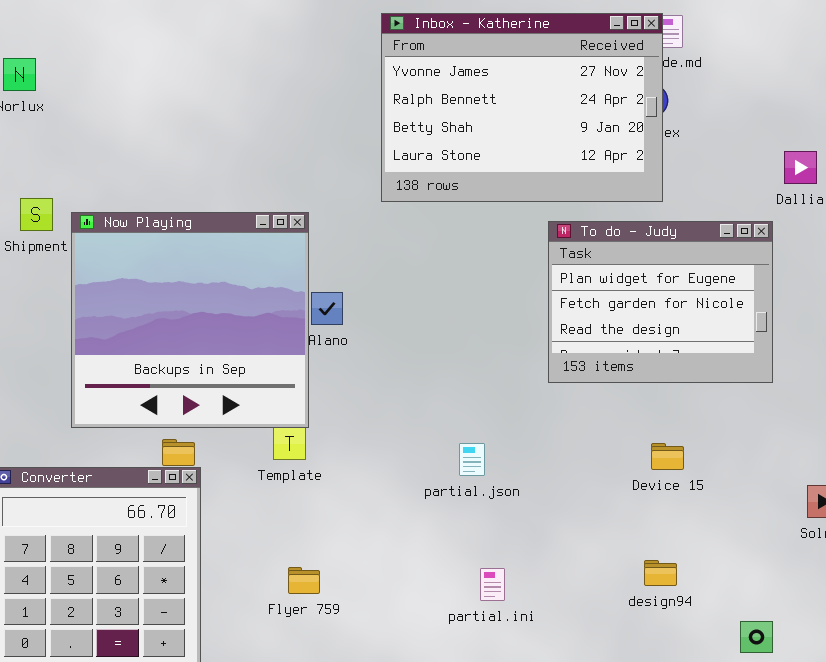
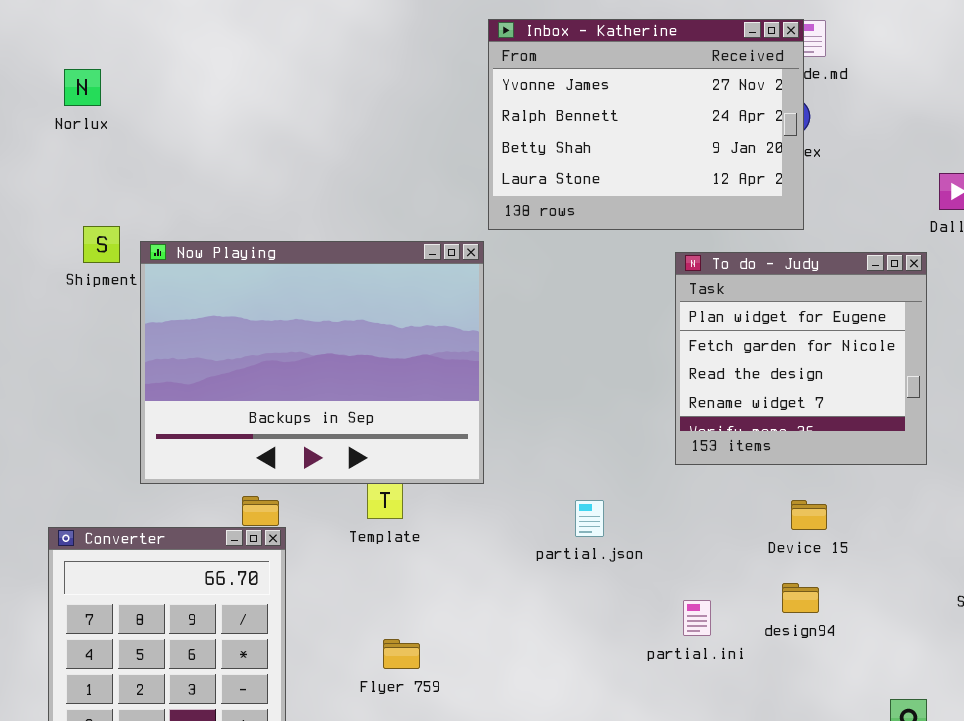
Now Playing: [71,212,309,428] -> [140,241,484,484], resized
To do - Judy: [548,221,773,383] -> [675,252,927,465], resized
design94: [644,560,677,586] -> [782,583,819,613], moved
partial.ini: [480,568,505,601] -> [683,600,711,636], moved

